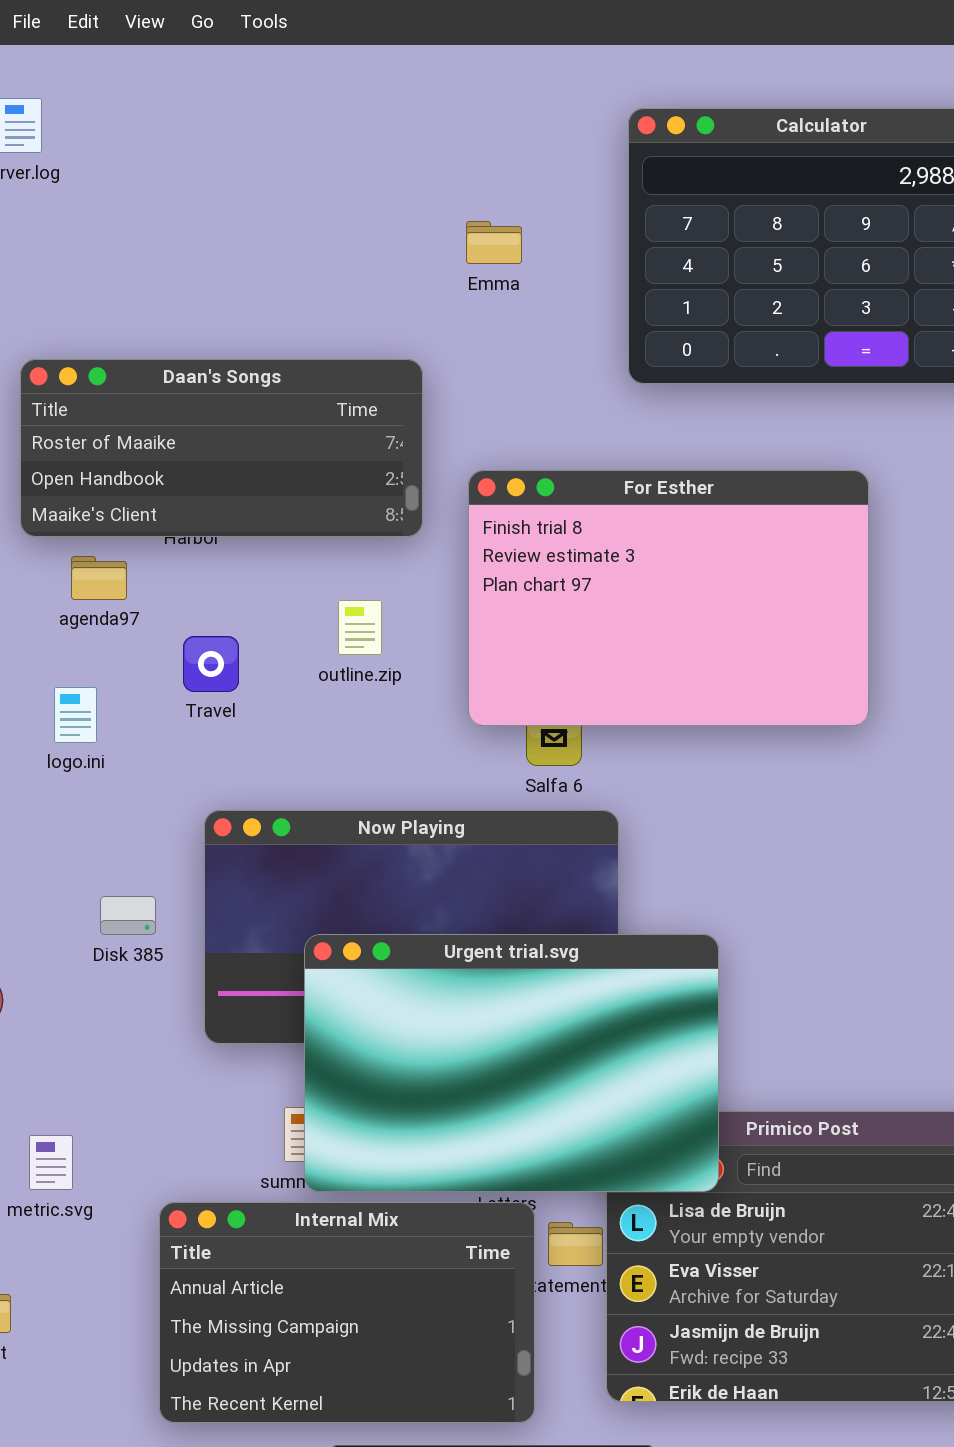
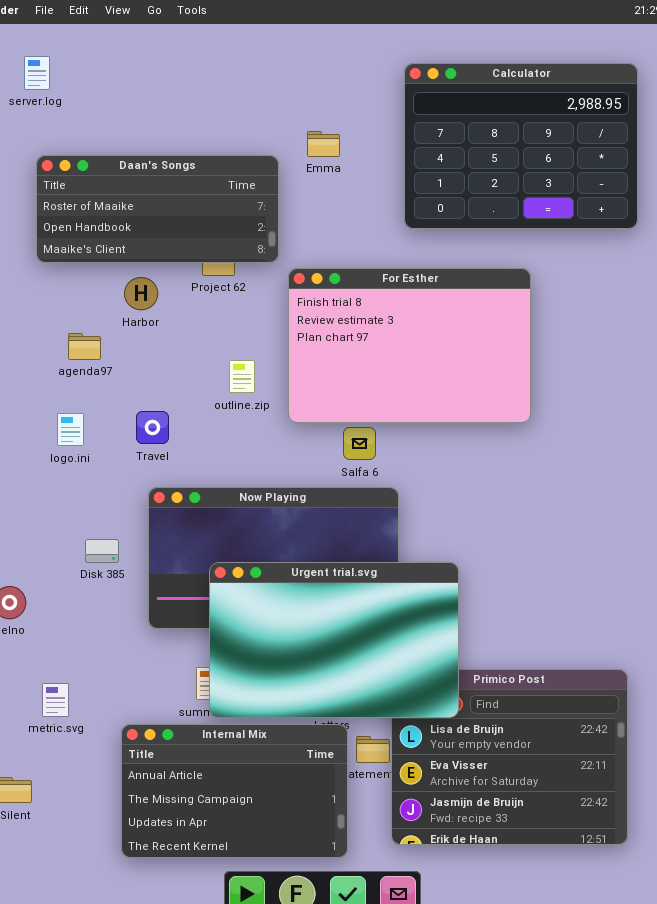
Daan's Songs: [20,359,423,537] -> [36,155,279,263], moved
For Esther: [468,470,869,726] -> [288,268,531,423], moved
Travel: [183,636,239,692] -> [136,411,169,444], moved

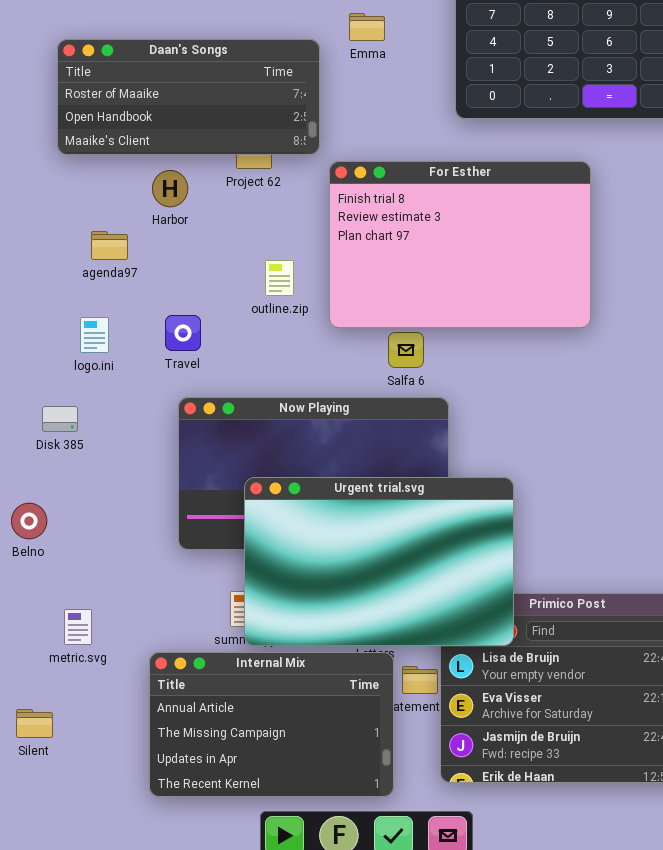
Disk 385: [85,539,119,563] -> [42,406,78,432], moved

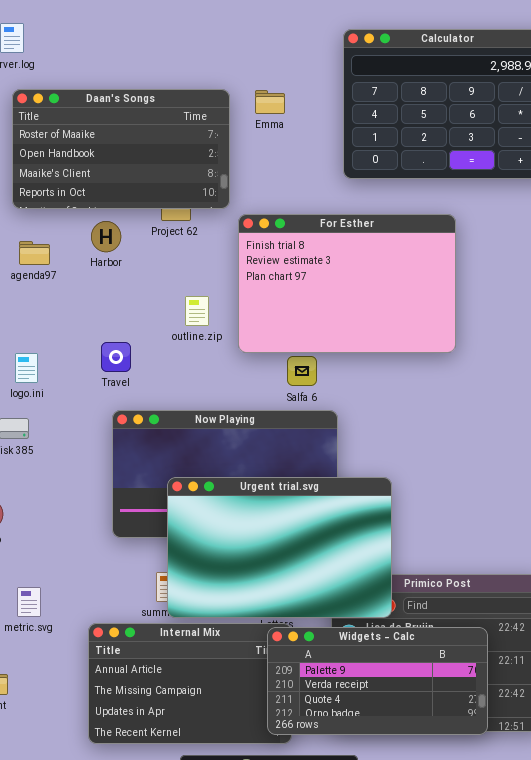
Daan's Songs: [57,39,320,155] -> [12,89,230,209], resized
agenda97: [91,231,128,260] -> [19,241,50,265], moved
logo.ini: [80,317,109,353] -> [15,353,38,383], moved
Widgets - Calc: none -> [267,627,488,735], opened

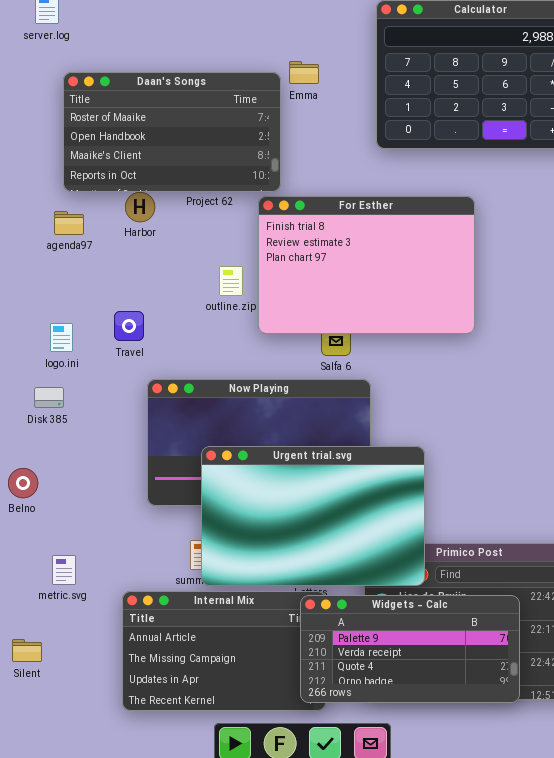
Daan's Songs: [12,89,230,209] -> [63,72,281,192], moved
For Esther: [238,214,456,353] -> [258,196,475,334], moved
Travel: [101,342,131,372] -> [114,311,144,341], moved

